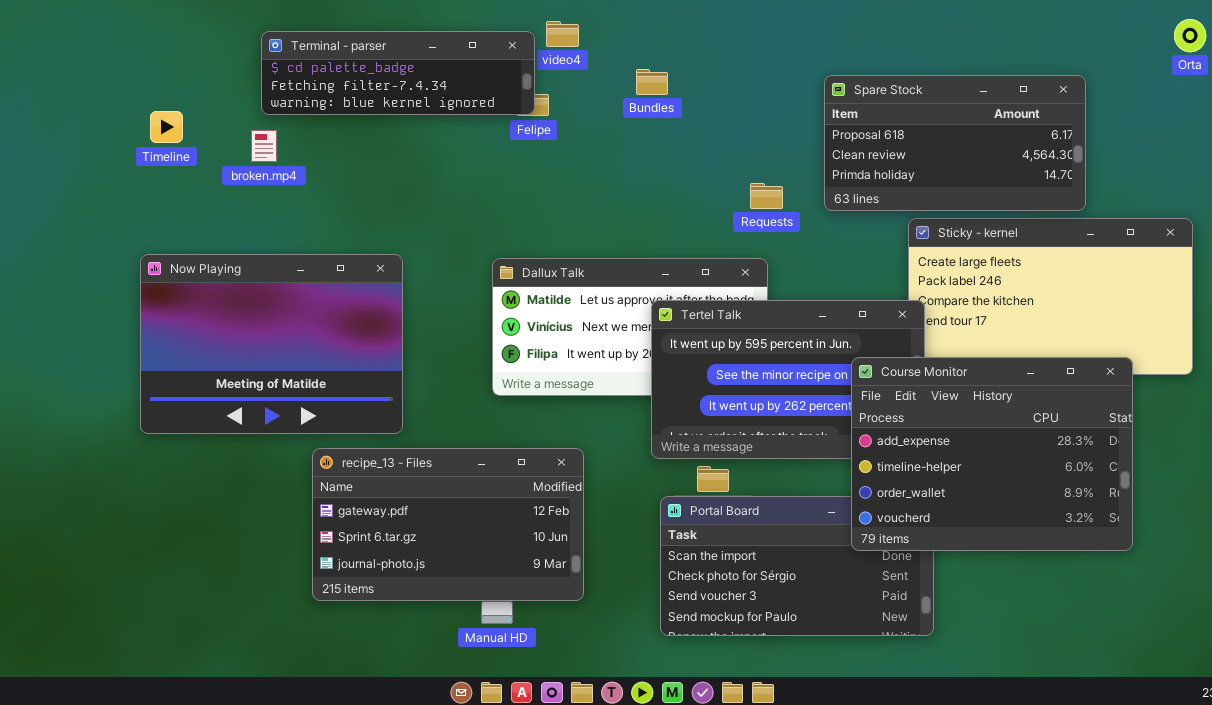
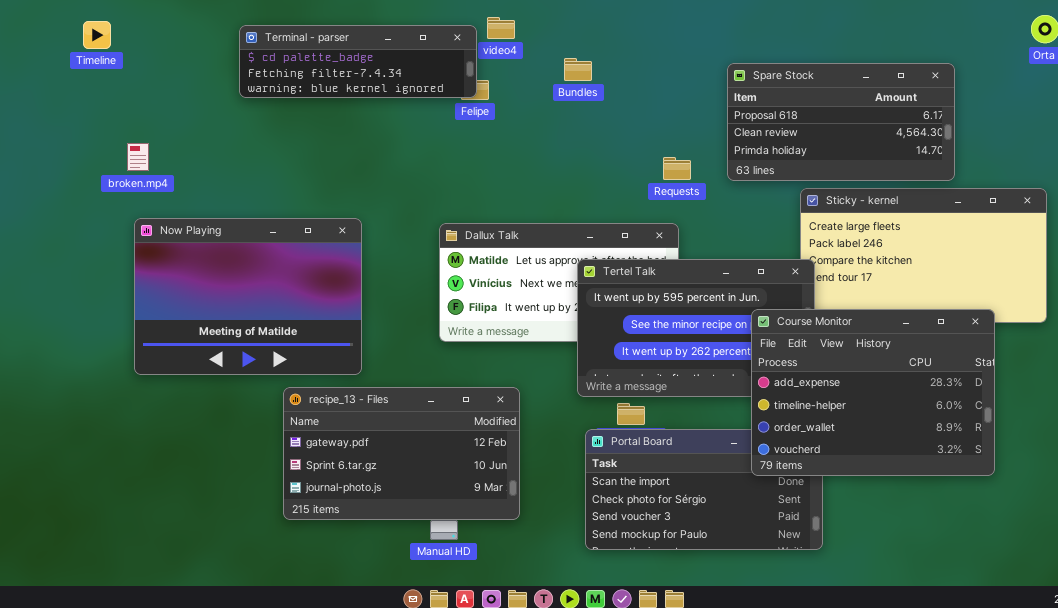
Timeline: [150,111,183,143] -> [83,21,111,49], moved
broken.mp4: [251,130,277,162] -> [127,143,149,171], moved

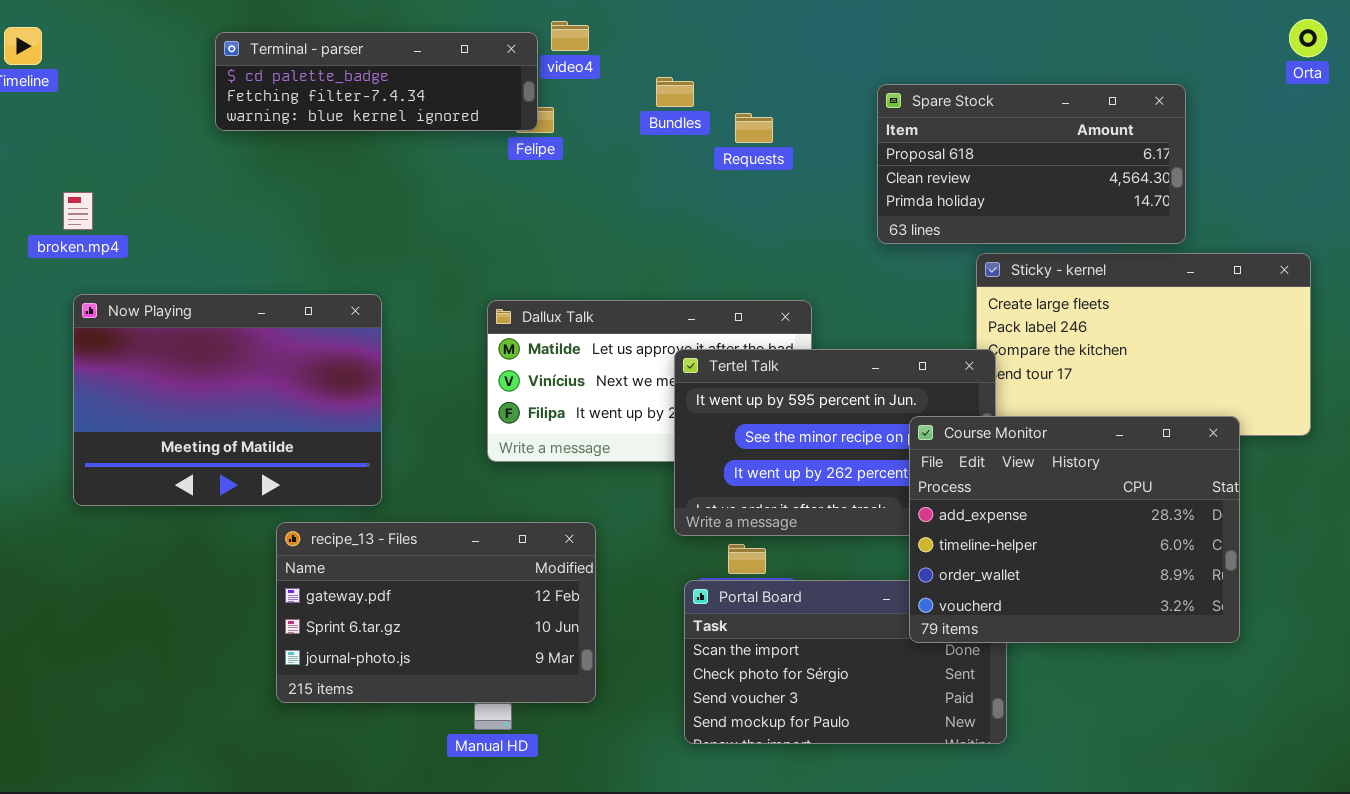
Requests: [663,157,691,180] -> [735,113,773,143], moved

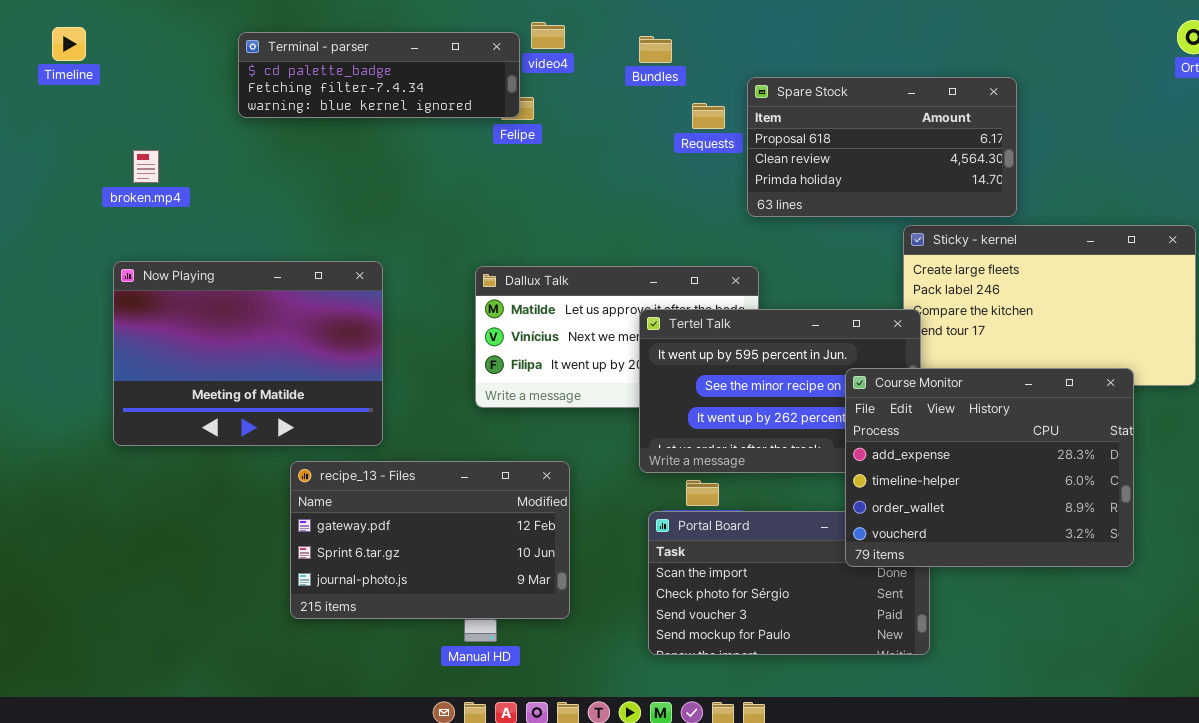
Bundles: [656,77,694,107] -> [639,36,672,63], moved
Spare Stock: [877,84,1186,244] -> [747,77,1017,217], moved
broken.mp4: [63,192,93,230] -> [133,150,159,183], moved

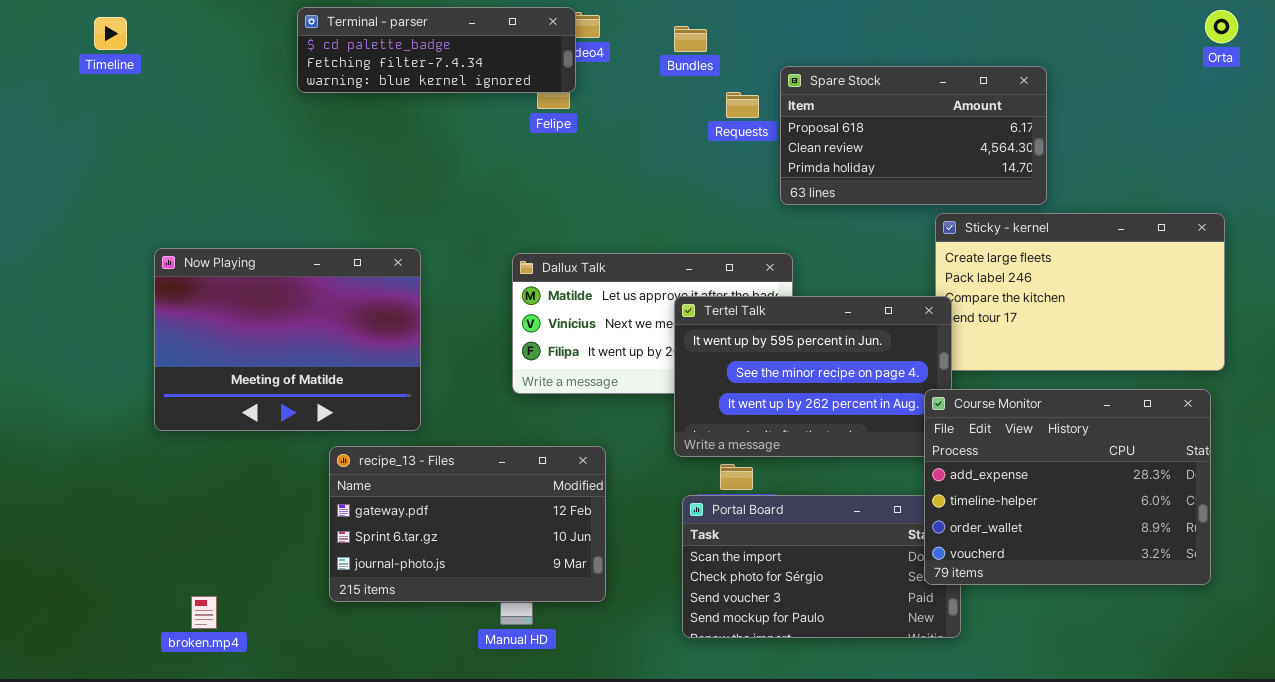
Terminal - parser: [238,32,520,118] -> [297,7,576,93], moved
broken.mp4: [133,150,159,183] -> [191,596,217,629], moved
Course Monitor: [845,368,1134,567] -> [924,389,1211,585], moved

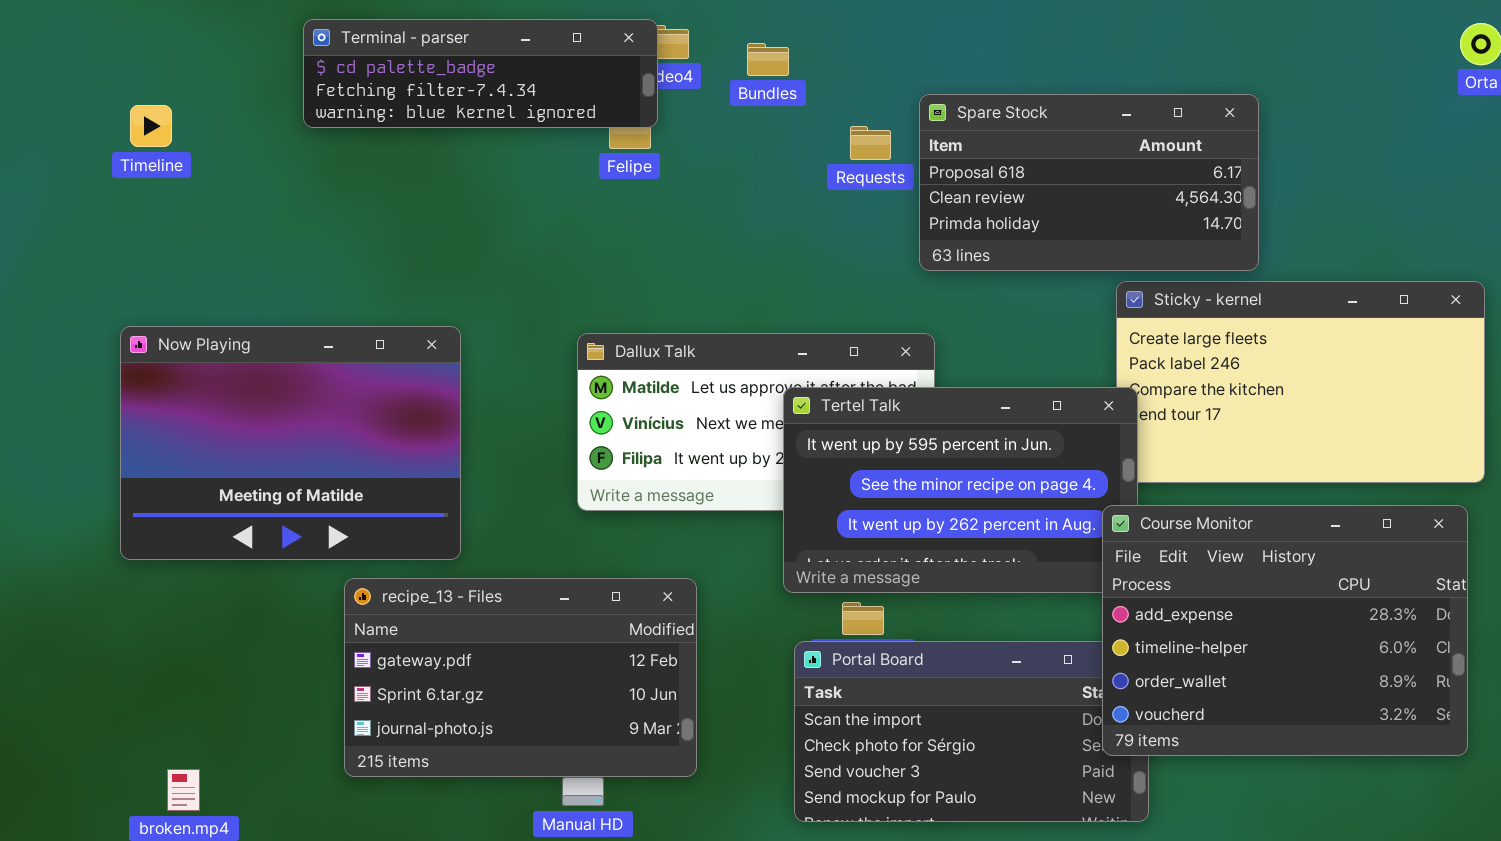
Timeline: [94,17,127,50] -> [130,105,172,147], moved
Bundles: [674,26,707,52] -> [747,43,789,76], moved

